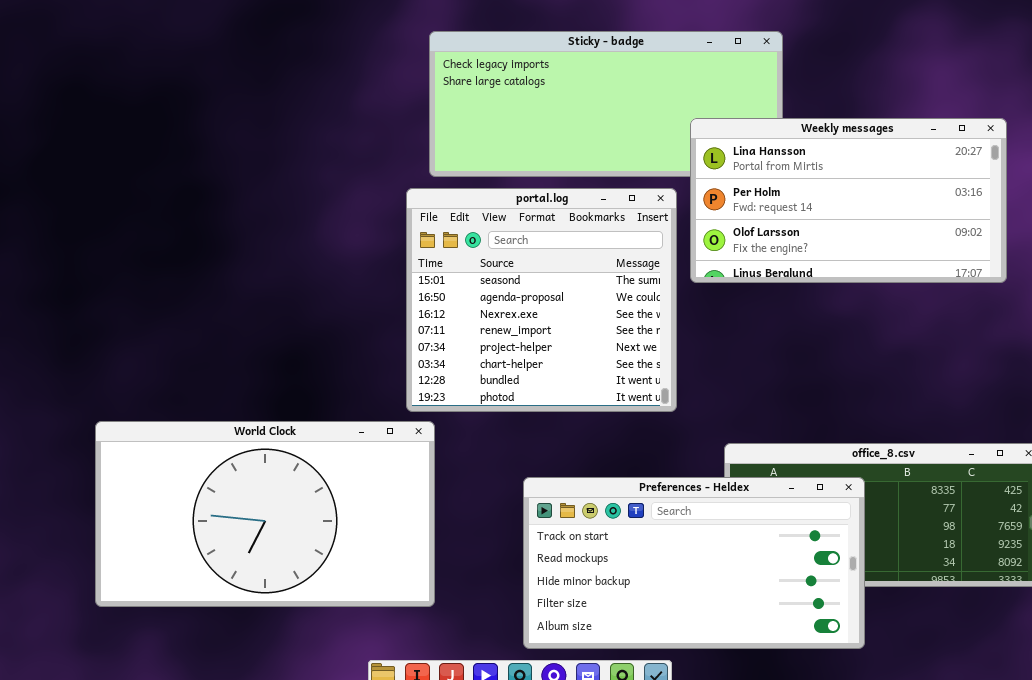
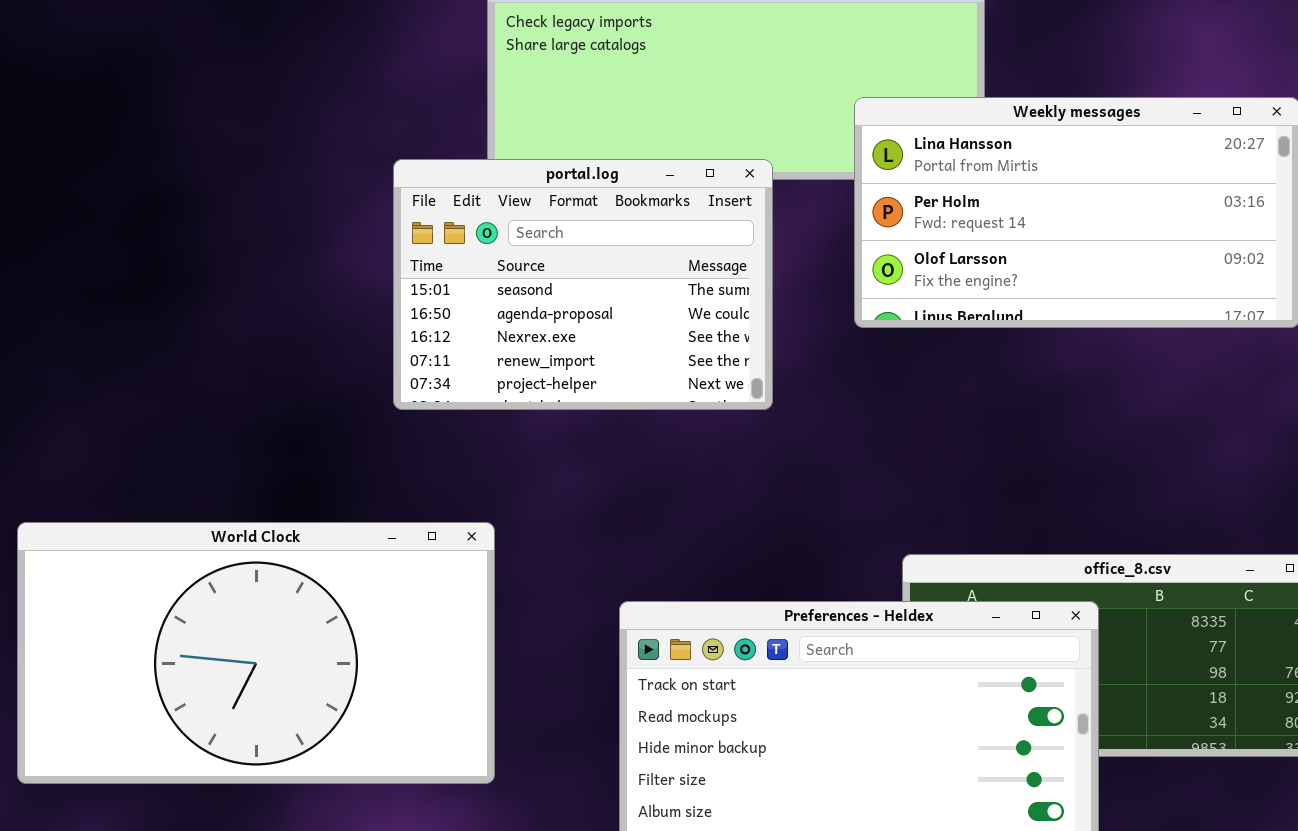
portal.log: [406,188,677,412] -> [393,159,773,410], moved, resized

